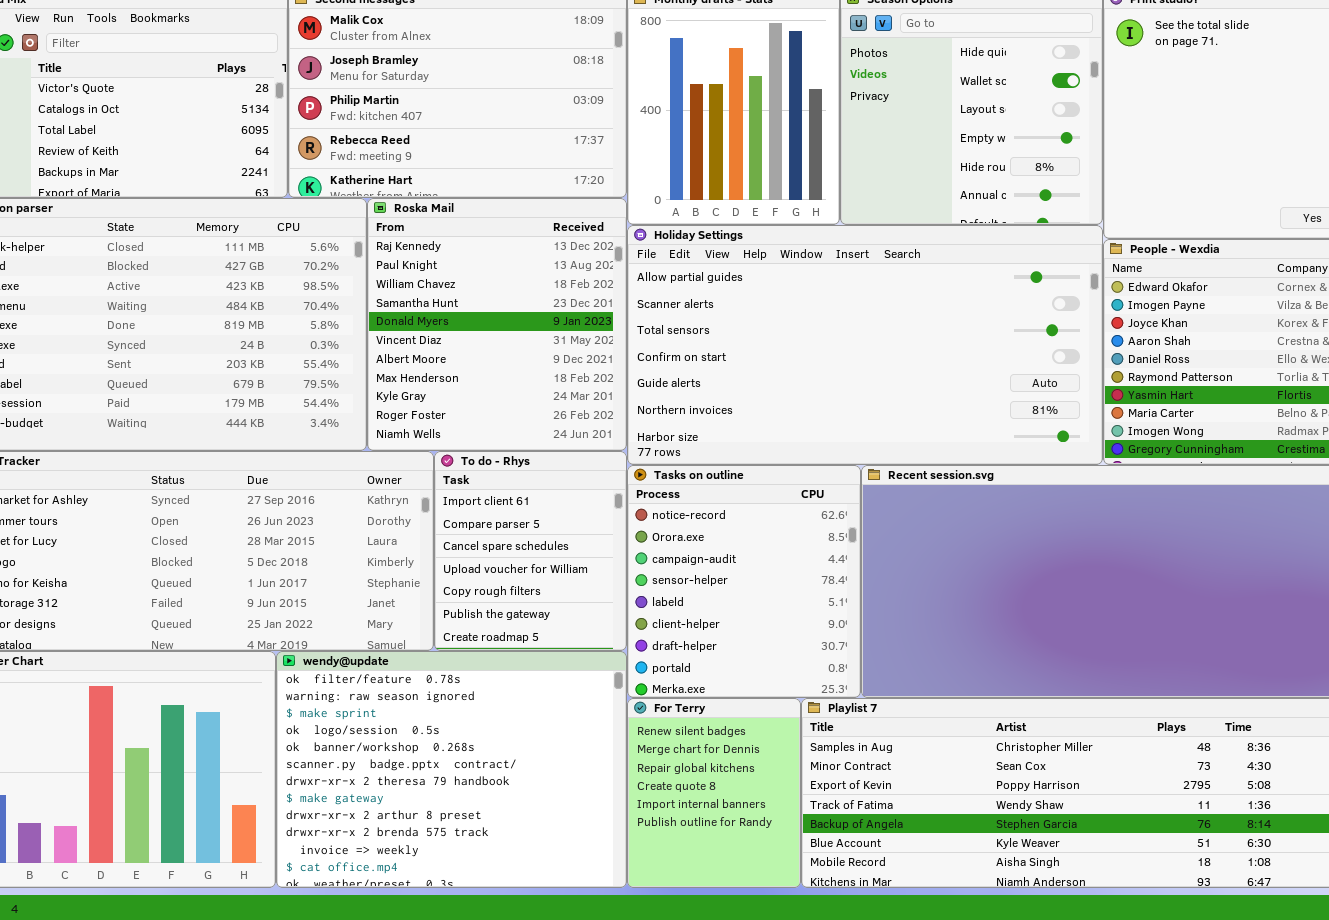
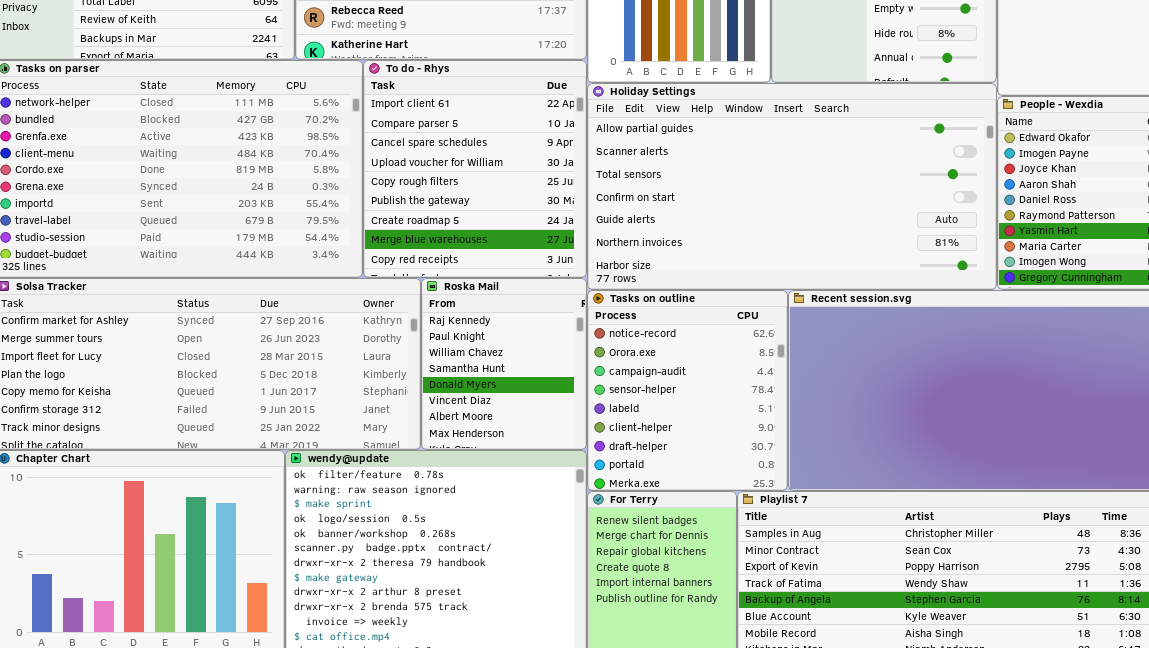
Roska Mail: [367,198,627,451] -> [421,278,587,450], moved, resized
To do - Rhys: [434,451,627,651] -> [363,60,587,278], moved, resized

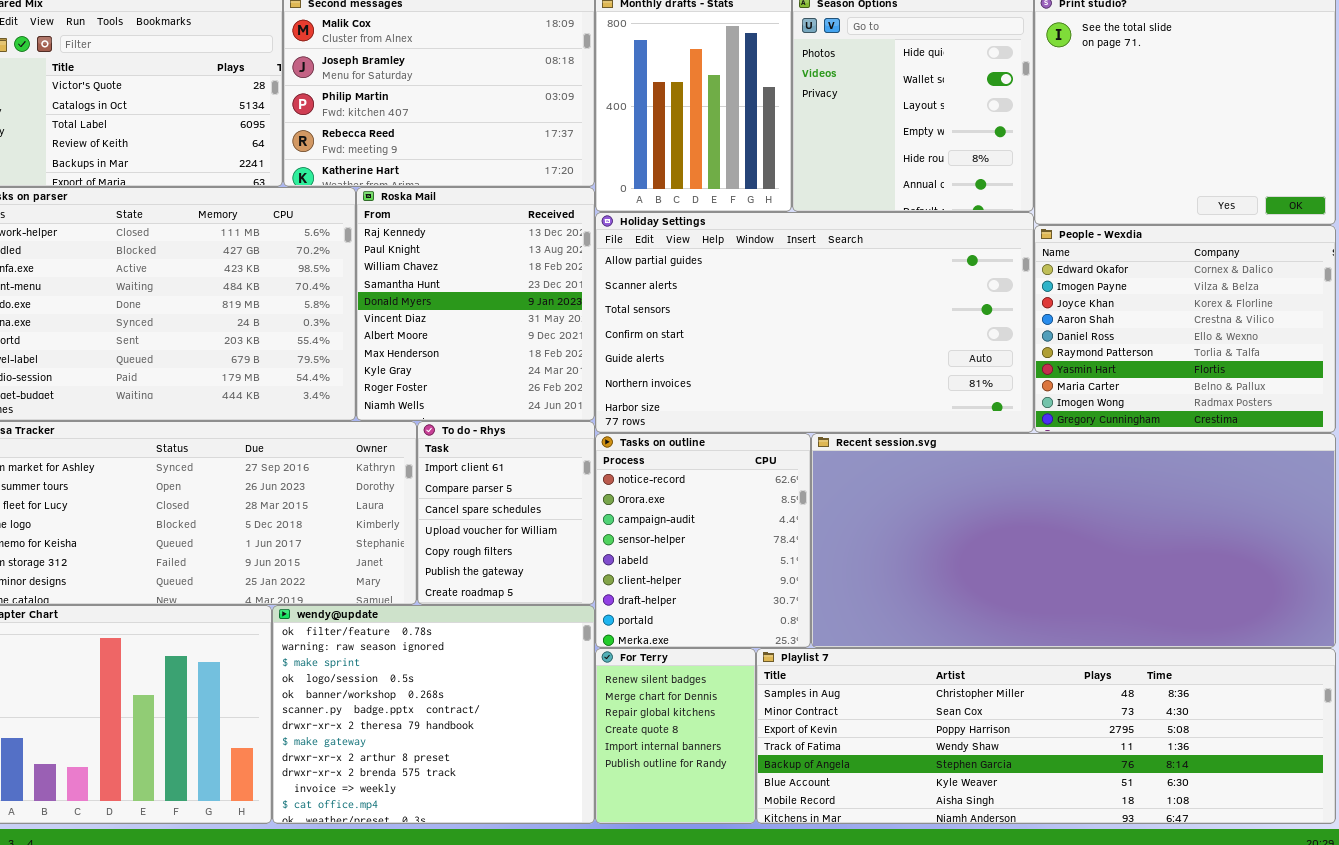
To do - Rhys: [363,60,587,278] -> [417,421,595,605], moved, resized
Roska Mail: [421,278,587,450] -> [356,187,595,421], moved, resized

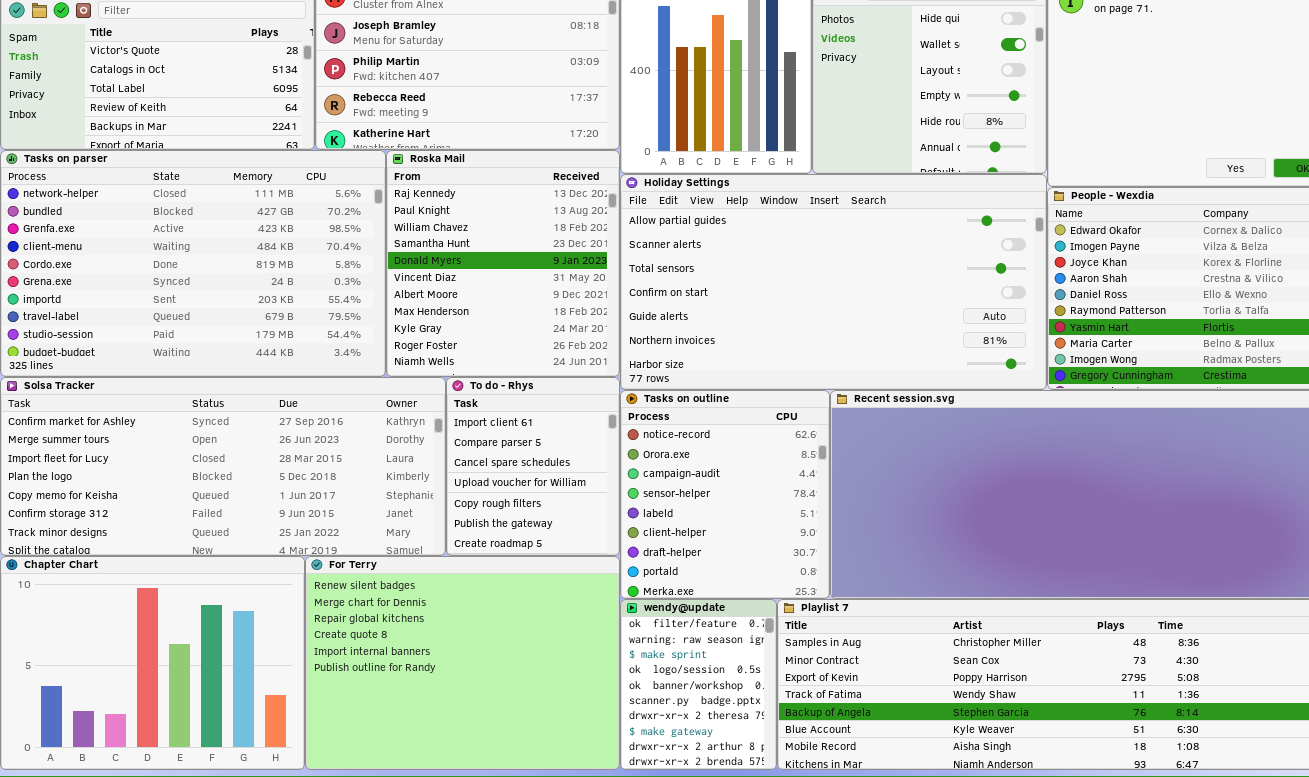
wendy@update: [272,605,595,824] -> [620,599,777,770], moved, resized
For Terry: [595,648,756,824] -> [305,556,620,770], moved, resized

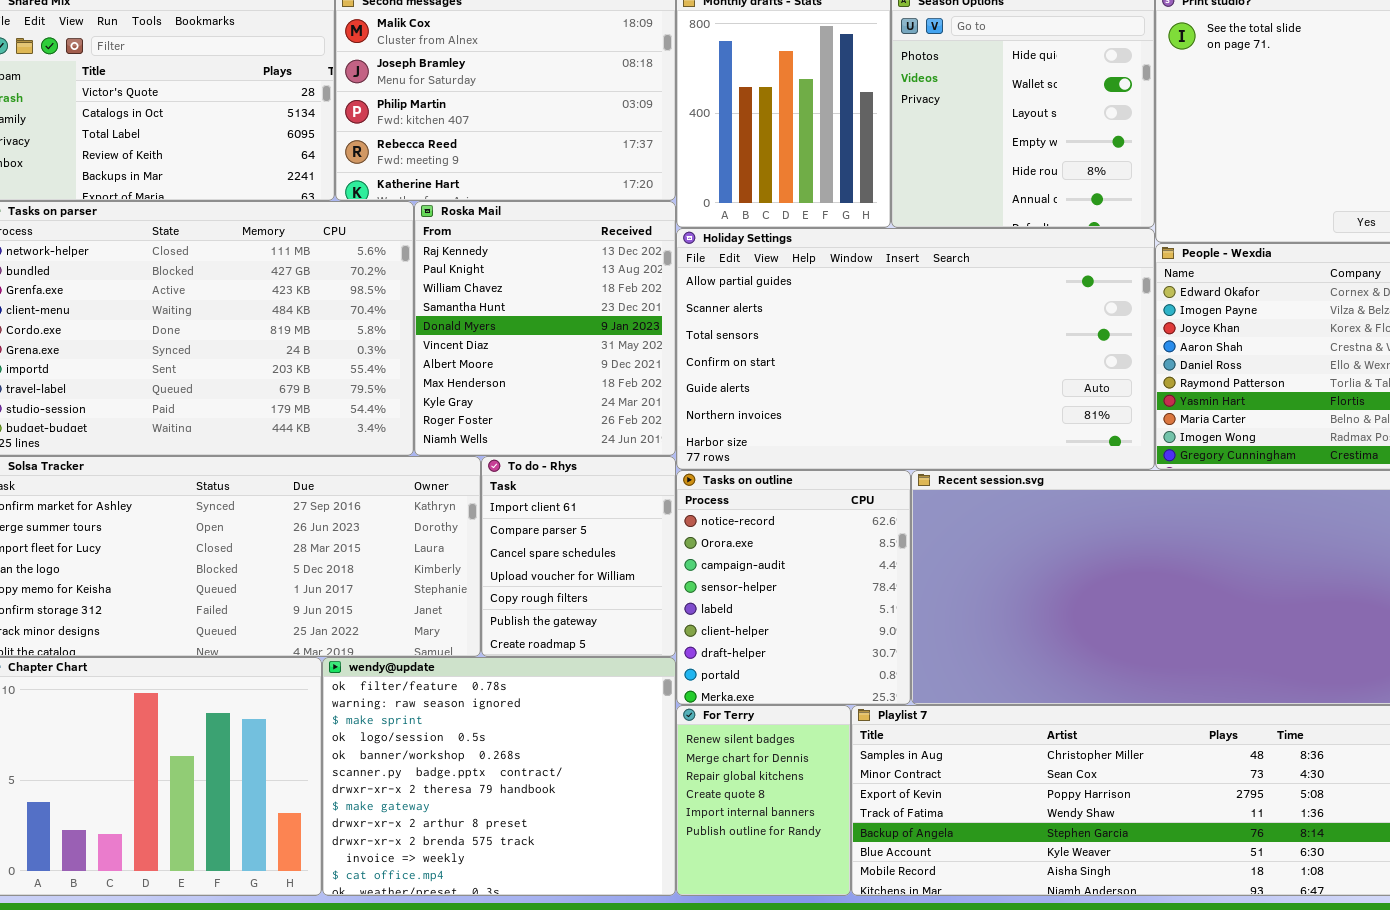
For Terry: [305,556,620,770] -> [676,705,851,896], moved, resized
wendy@update: [620,599,777,770] -> [322,657,676,896], moved, resized

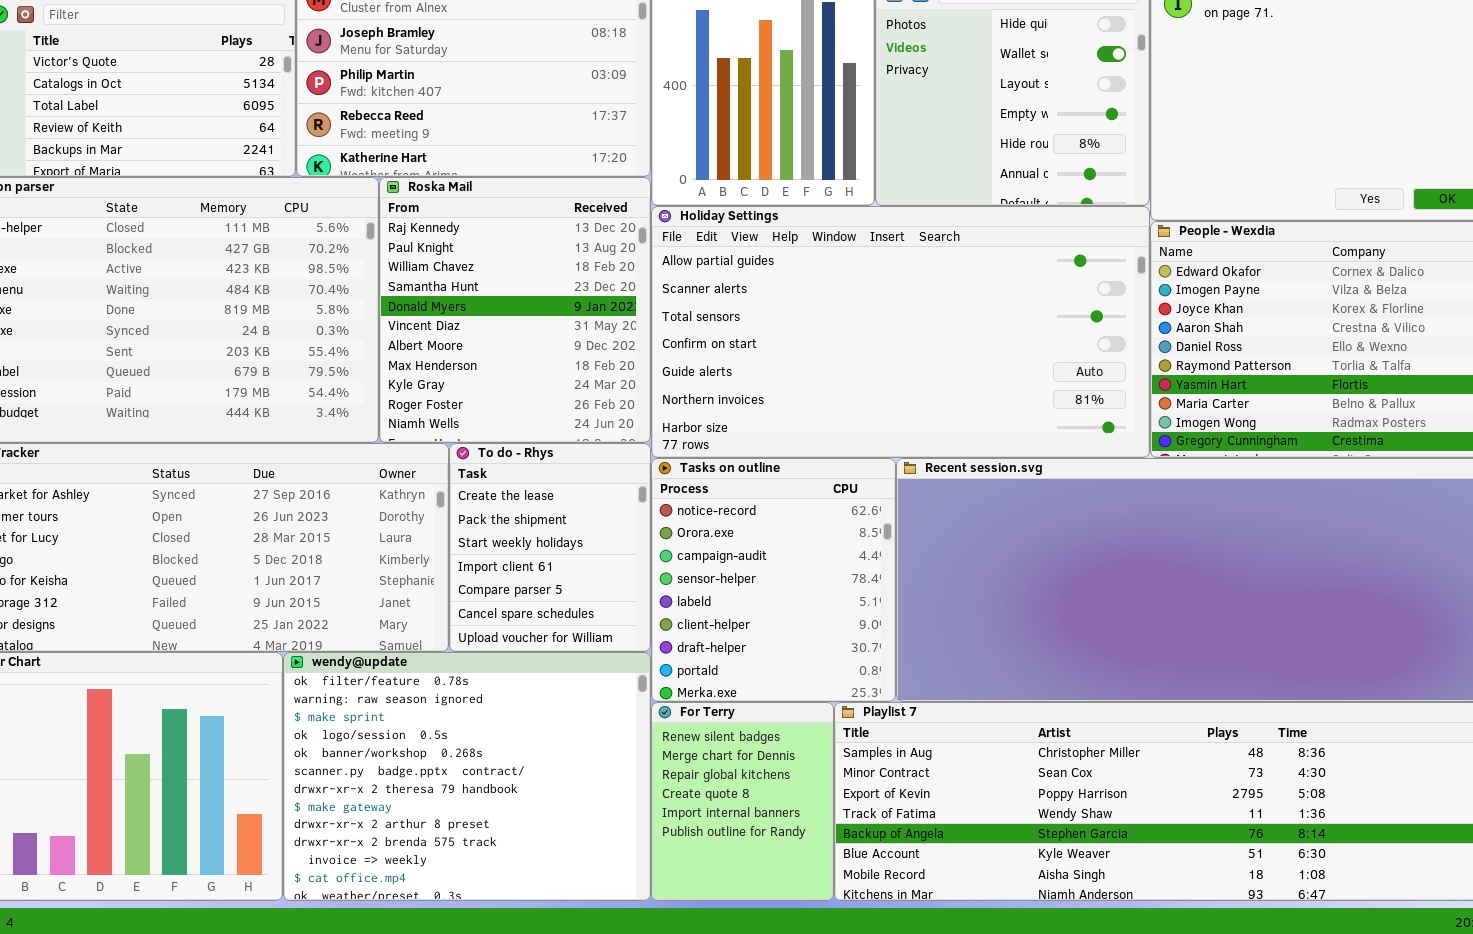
To do - Rhys: [481,456,676,657] -> [449,443,651,652], scrolled up 3 rows

